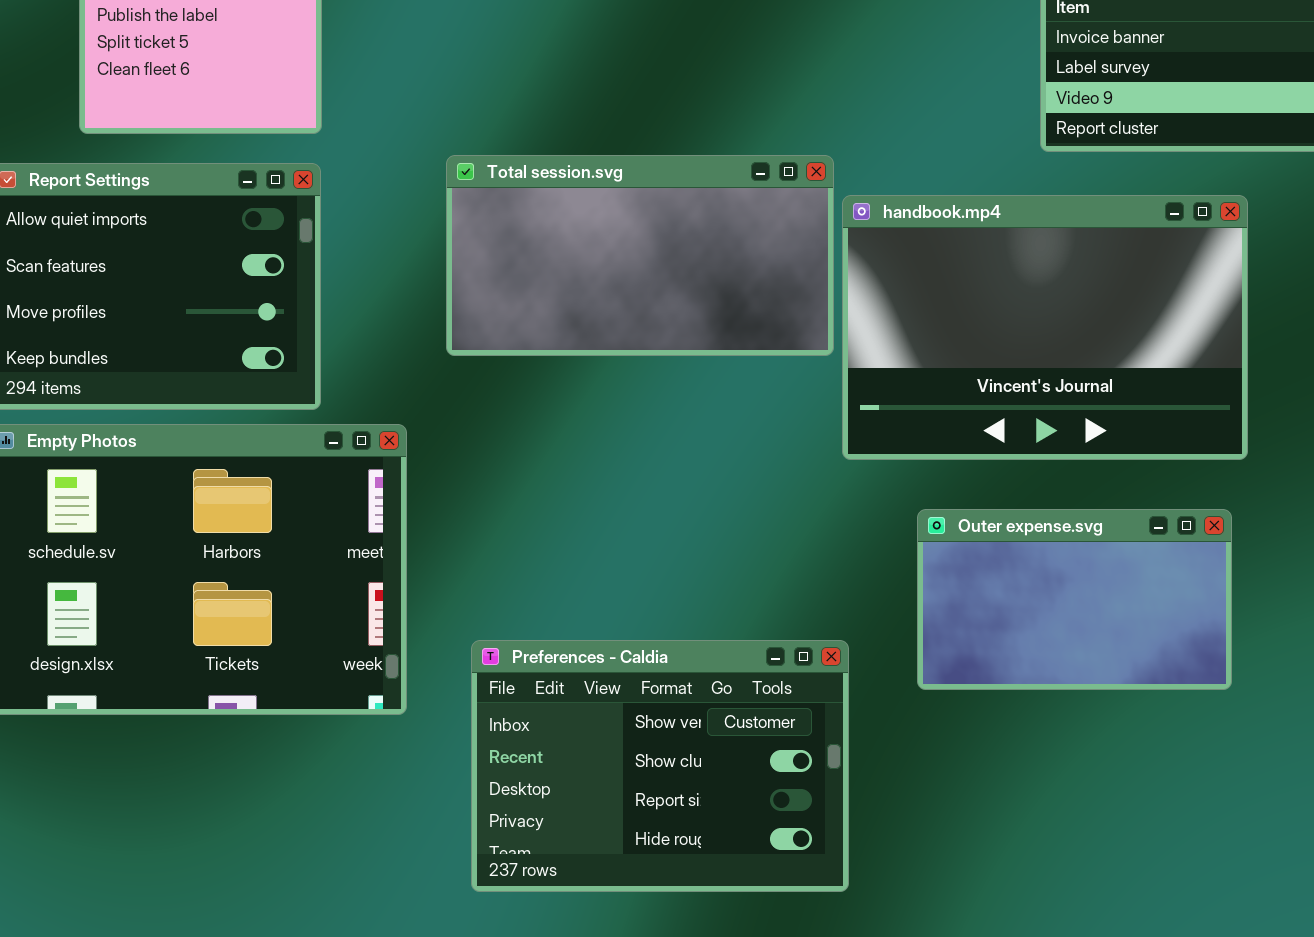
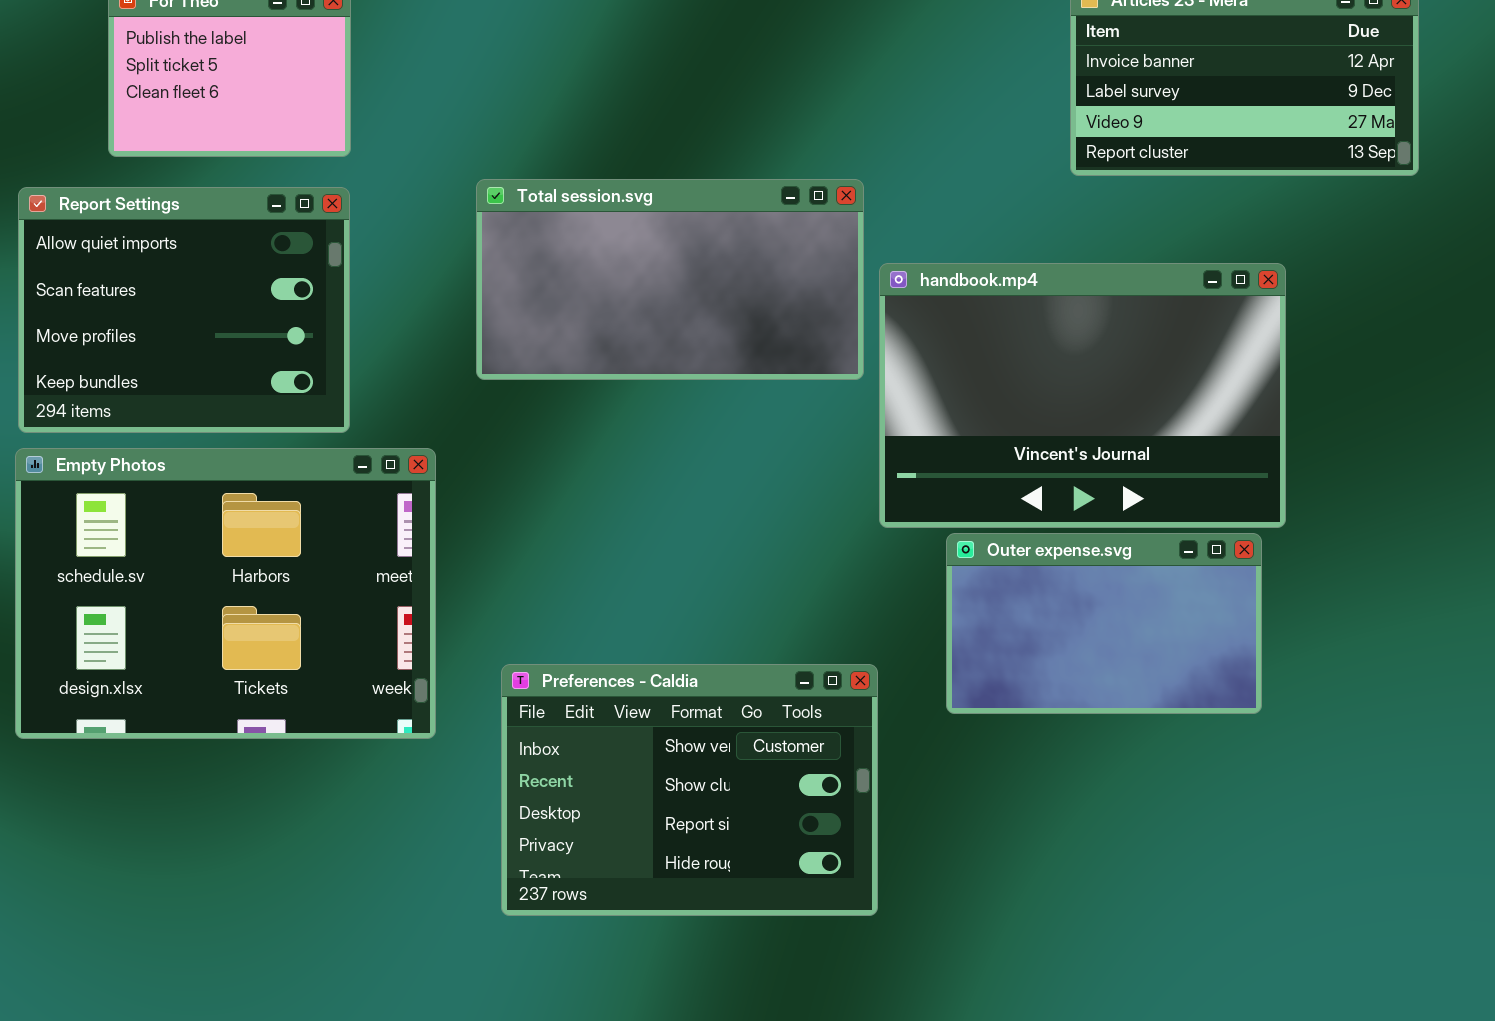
handbook.mp4: [842,195,1248,460] -> [879,263,1286,528], moved

